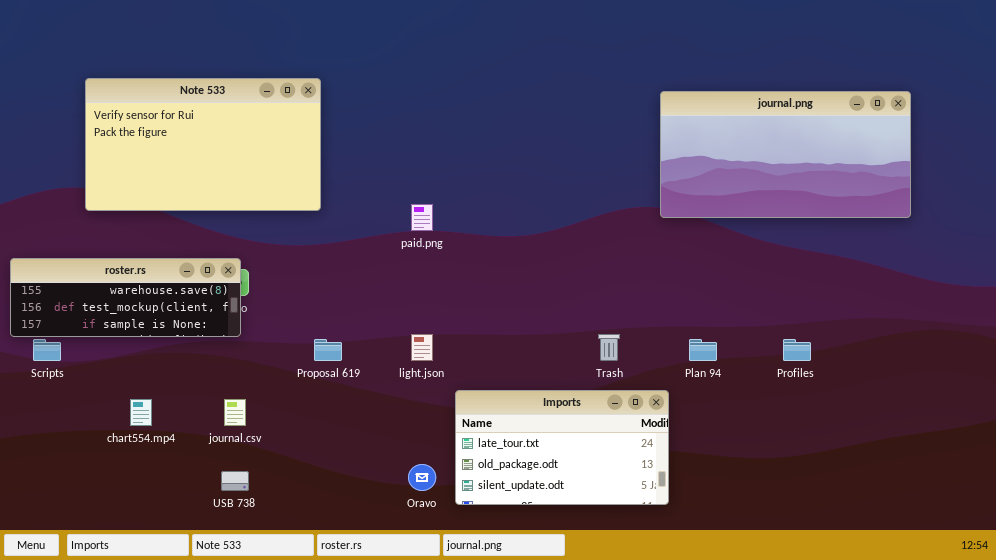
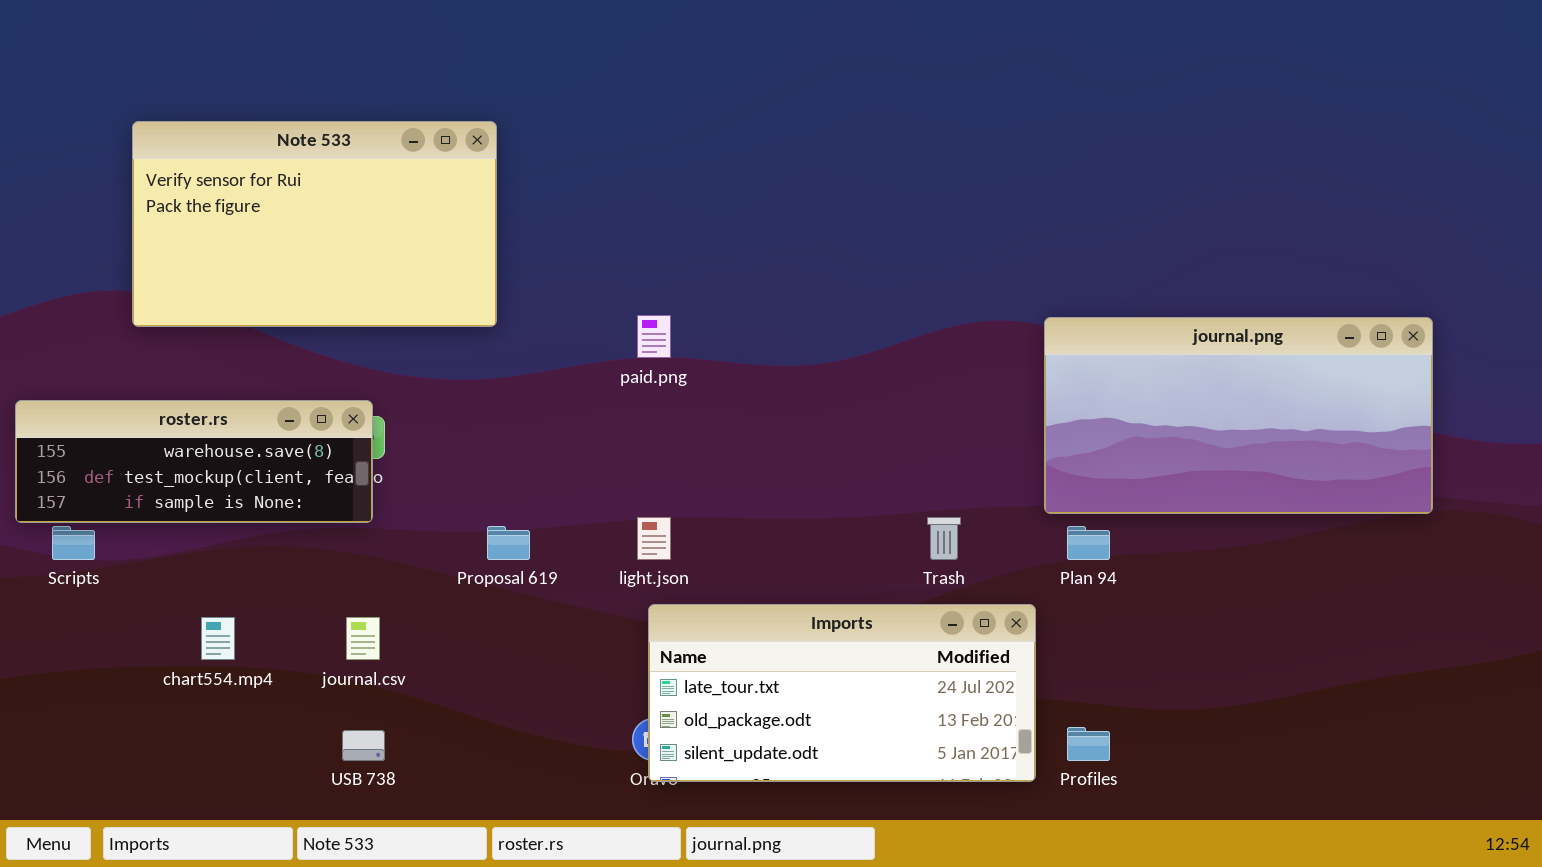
journal.png: [660,91,911,218] -> [1044,317,1433,514], moved
Profiles: [783,339,811,361] -> [1067,727,1110,761], moved
Imports: [455,390,669,505] -> [648,604,1036,782], resized

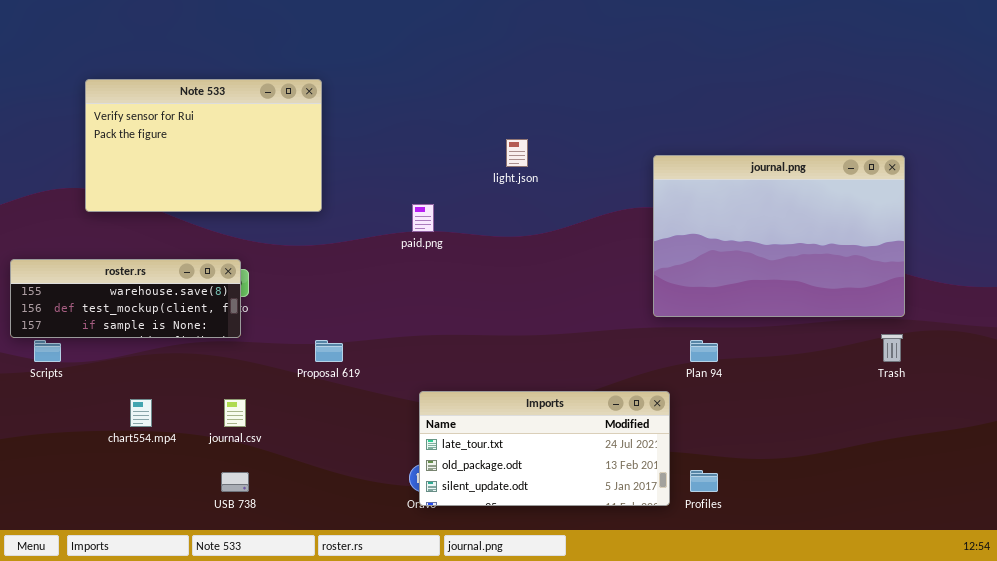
journal.png: [1044,317,1433,514] -> [653,155,905,317], moved, resized
light.json: [637,517,671,560] -> [506,139,528,167], moved
Trash: [927,517,961,560] -> [881,334,903,362], moved

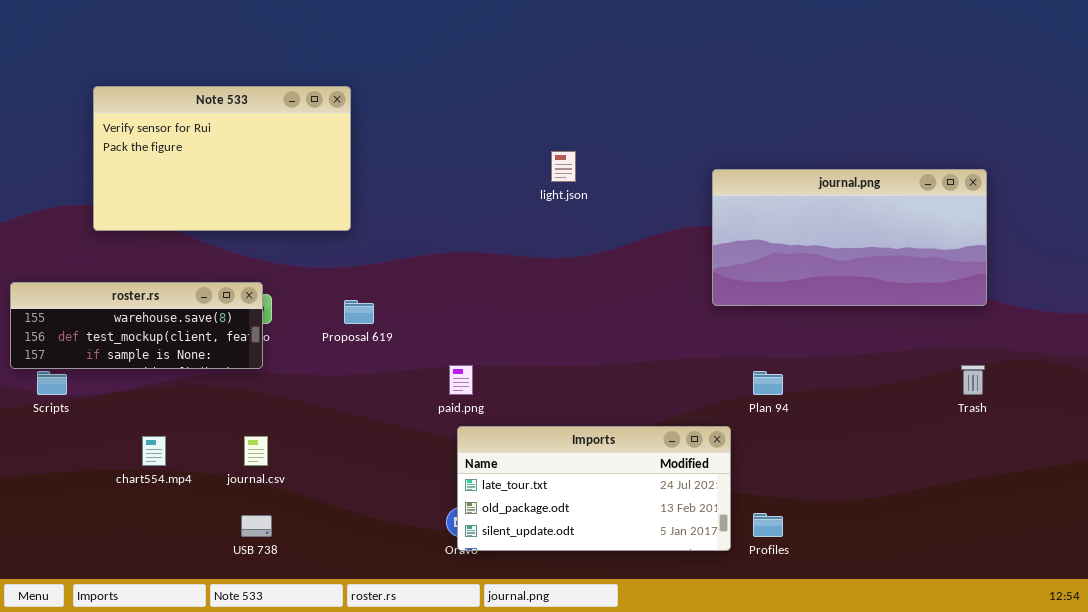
journal.png: [653,155,905,317] -> [712,169,987,306], resized
paid.png: [412,204,434,232] -> [449,365,473,395], moved
Proposal 619: [315,340,343,362] -> [344,300,374,324], moved

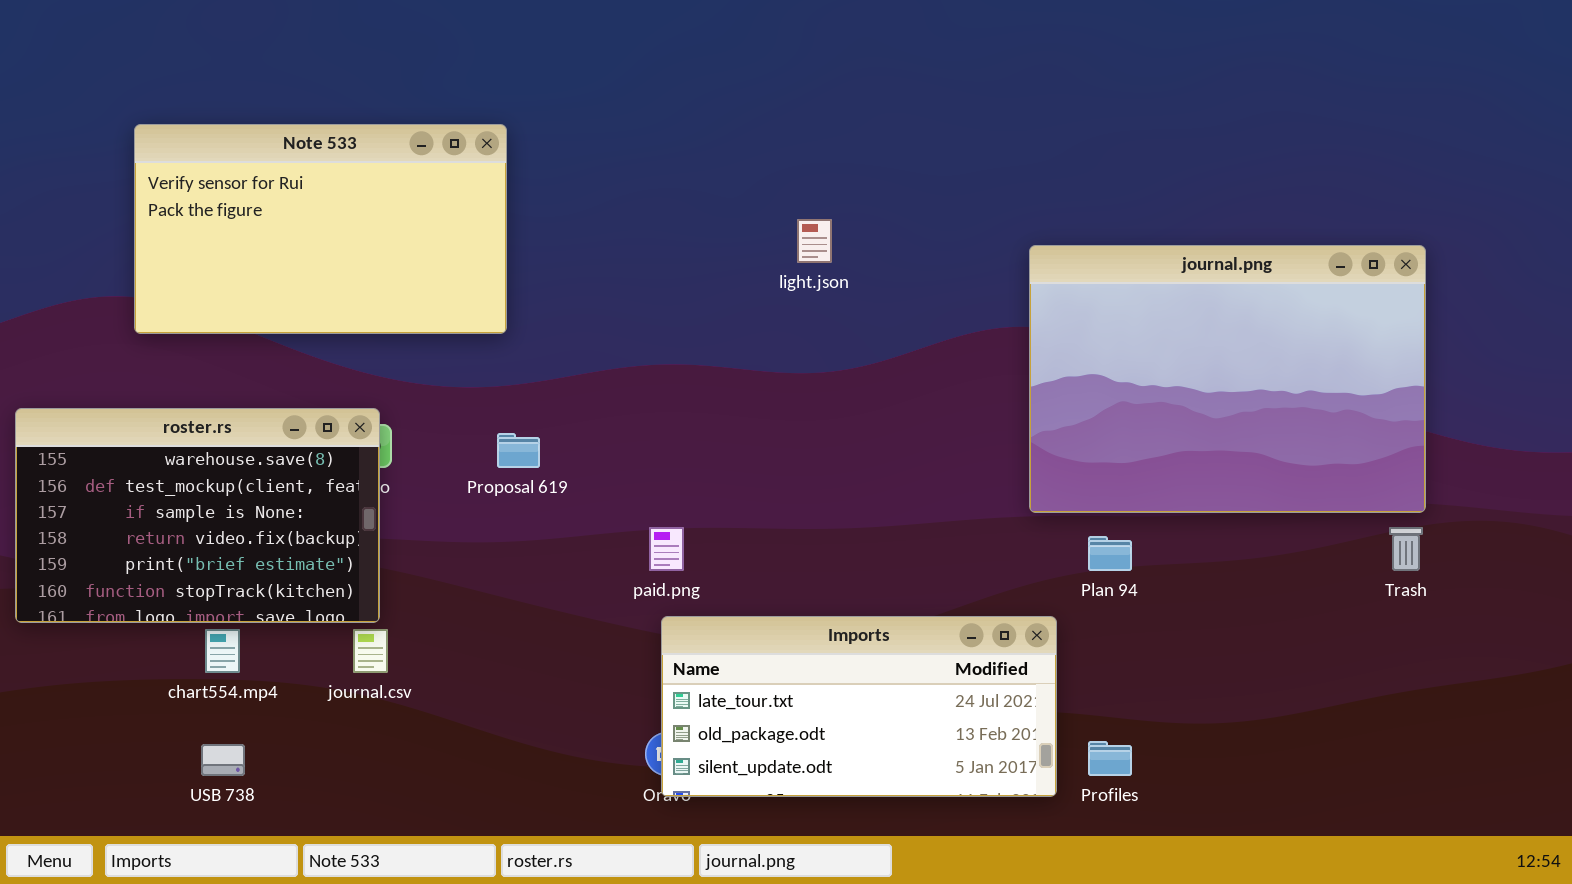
journal.png: [712,169,987,306] -> [1029,245,1426,513], resized
roster.rs: [10,282,263,369] -> [15,408,380,623], resized
USB 738: [241,515,272,537] -> [201,744,245,776], moved

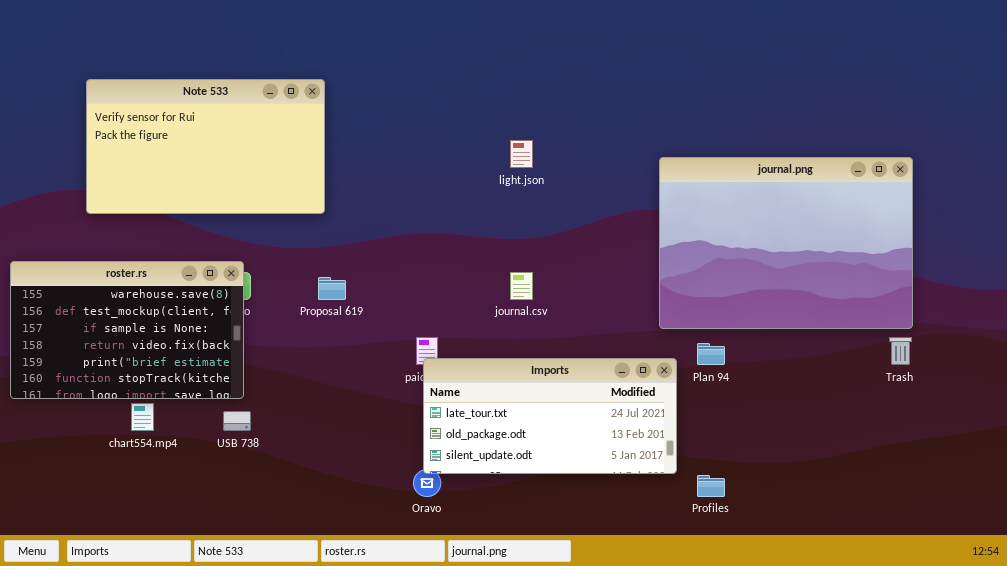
Imports: [661,616,1057,797] -> [423,358,677,474], moved
journal.csv: [353,629,388,673] -> [510,272,533,300], moved
USB 738: [201,744,245,776] -> [223,411,251,431], moved

